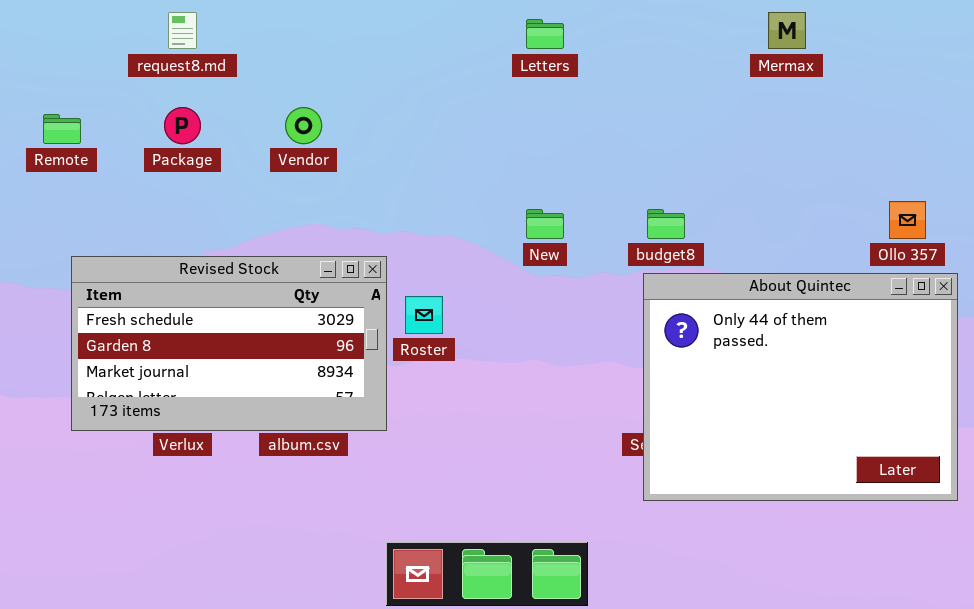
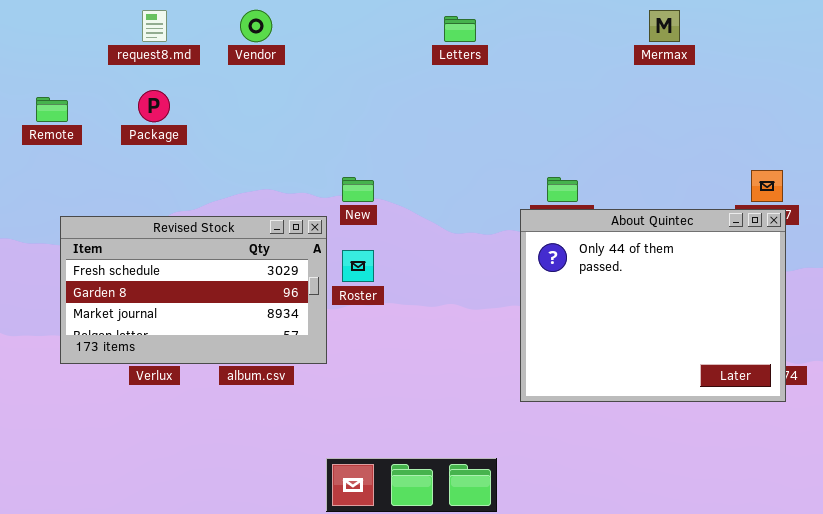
Vendor: [285,107,322,144] -> [240,10,272,42], moved
New: [526,209,564,239] -> [342,177,374,202], moved
About Quintec: [643,273,958,501] -> [520,209,786,402], moved

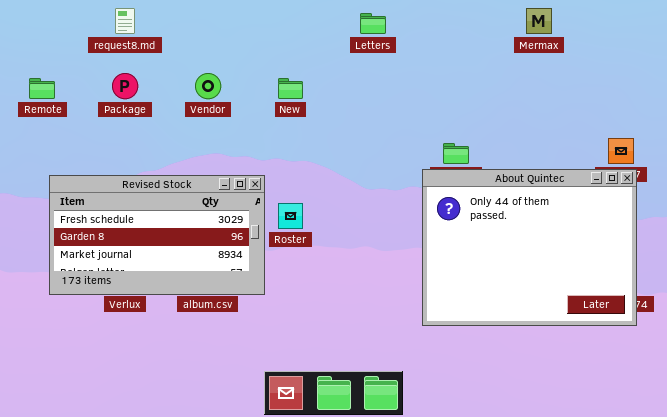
Vendor: [240,10,272,42] -> [195,73,221,99], moved
New: [342,177,374,202] -> [278,78,303,99], moved

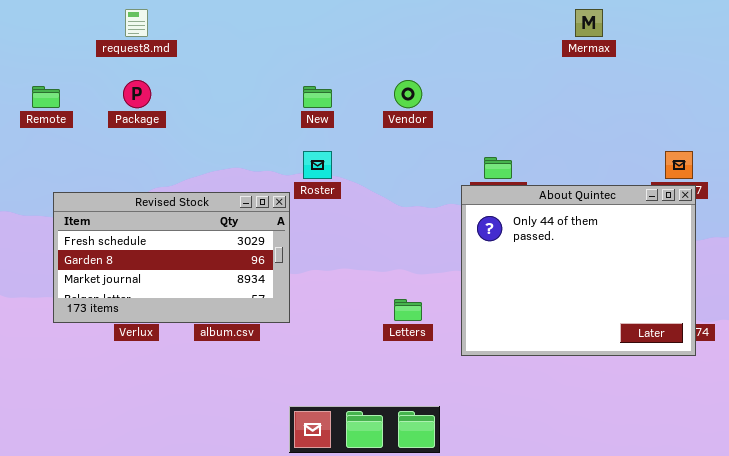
Letters: [360,13,386,34] -> [394,299,422,321], moved
Vendor: [195,73,221,99] -> [394,80,422,108], moved
Roster: [278,203,303,229] -> [303,151,332,179], moved

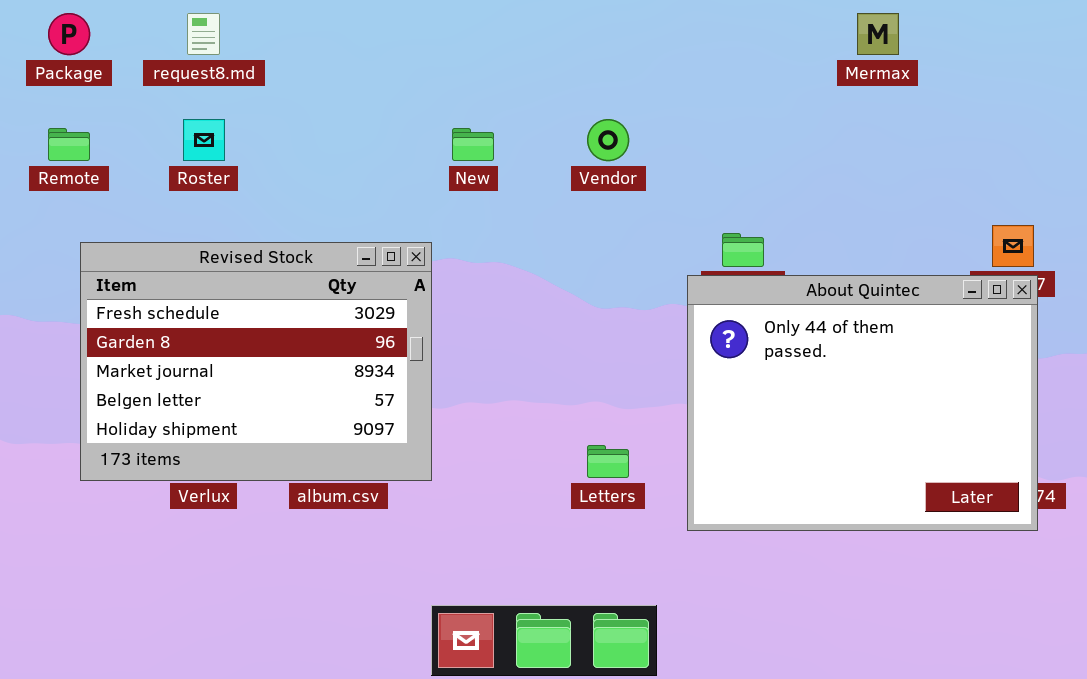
Package: [123,80,151,108] -> [48,13,90,55], moved
Roster: [303,151,332,179] -> [183,119,225,161], moved
Revised Stock: [53,192,290,323] -> [80,242,432,481], resized

